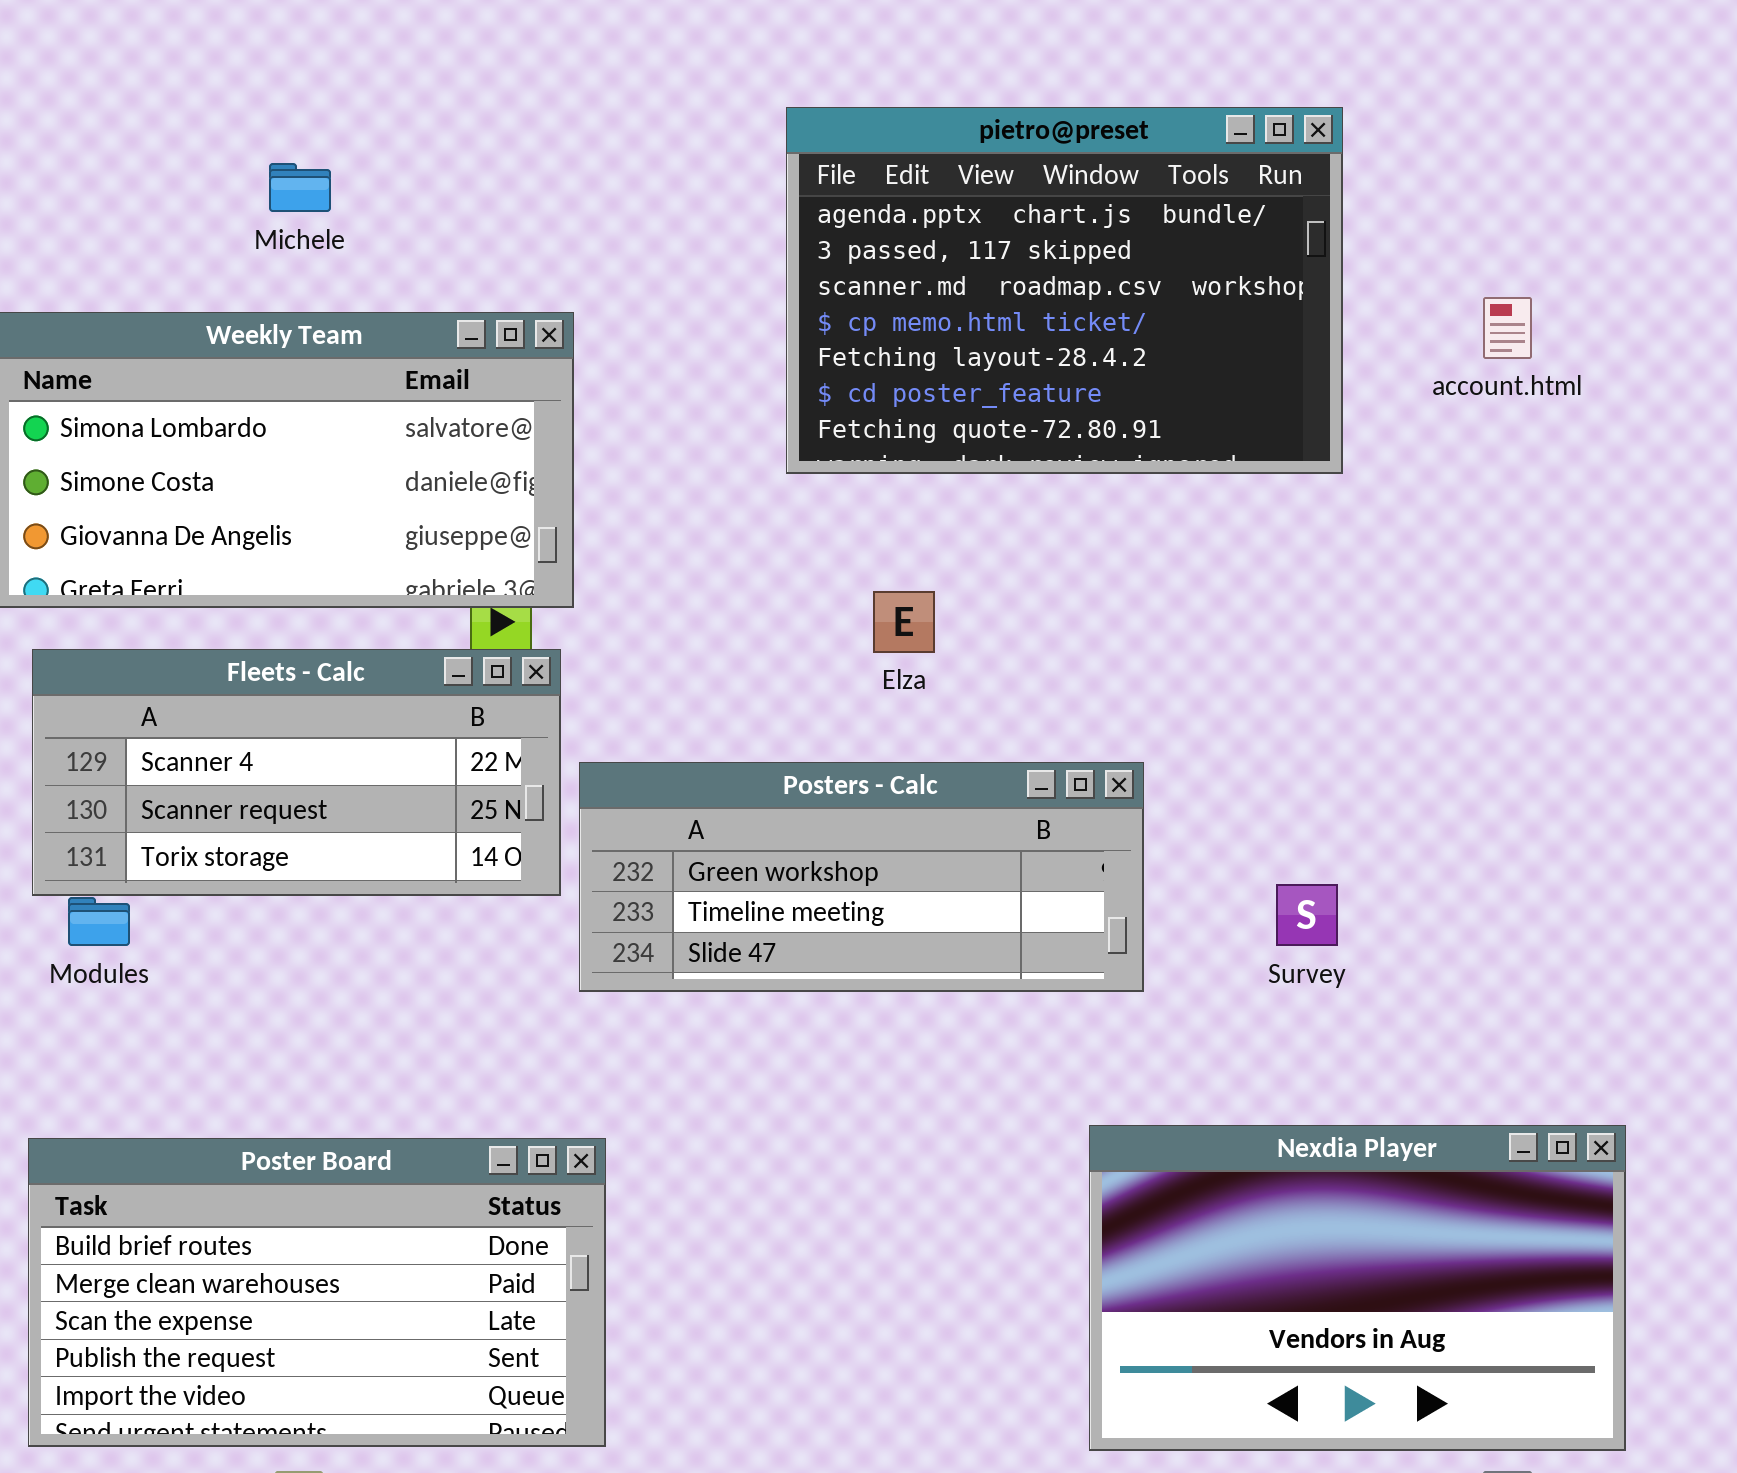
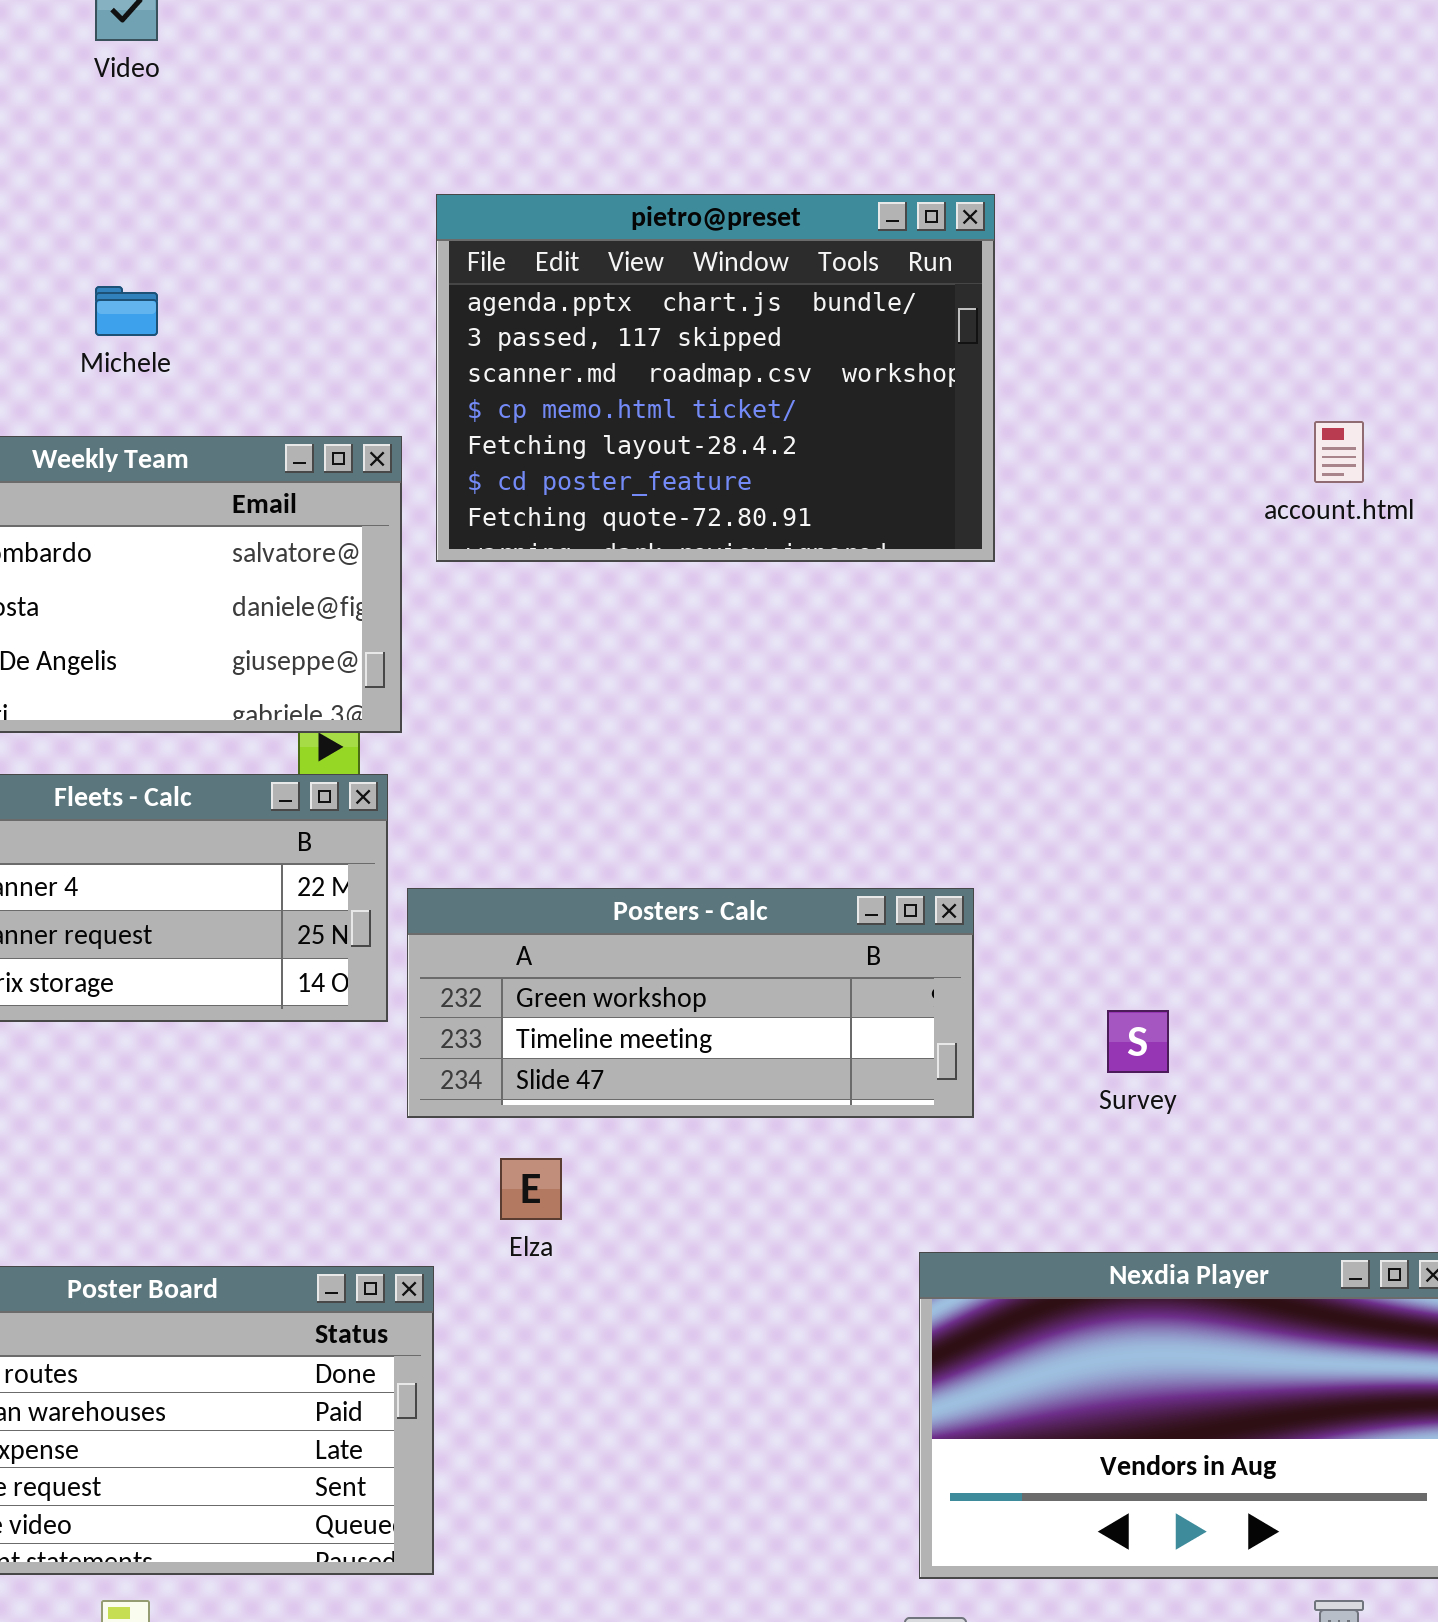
pietro@preset: [786,107,1343,474] -> [436,194,995,562], moved
Elza: [873,591,935,653] -> [500,1158,562,1220], moved

